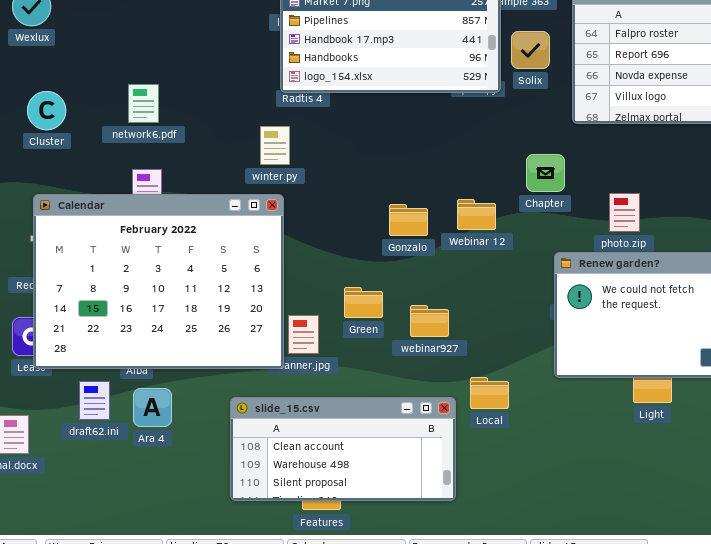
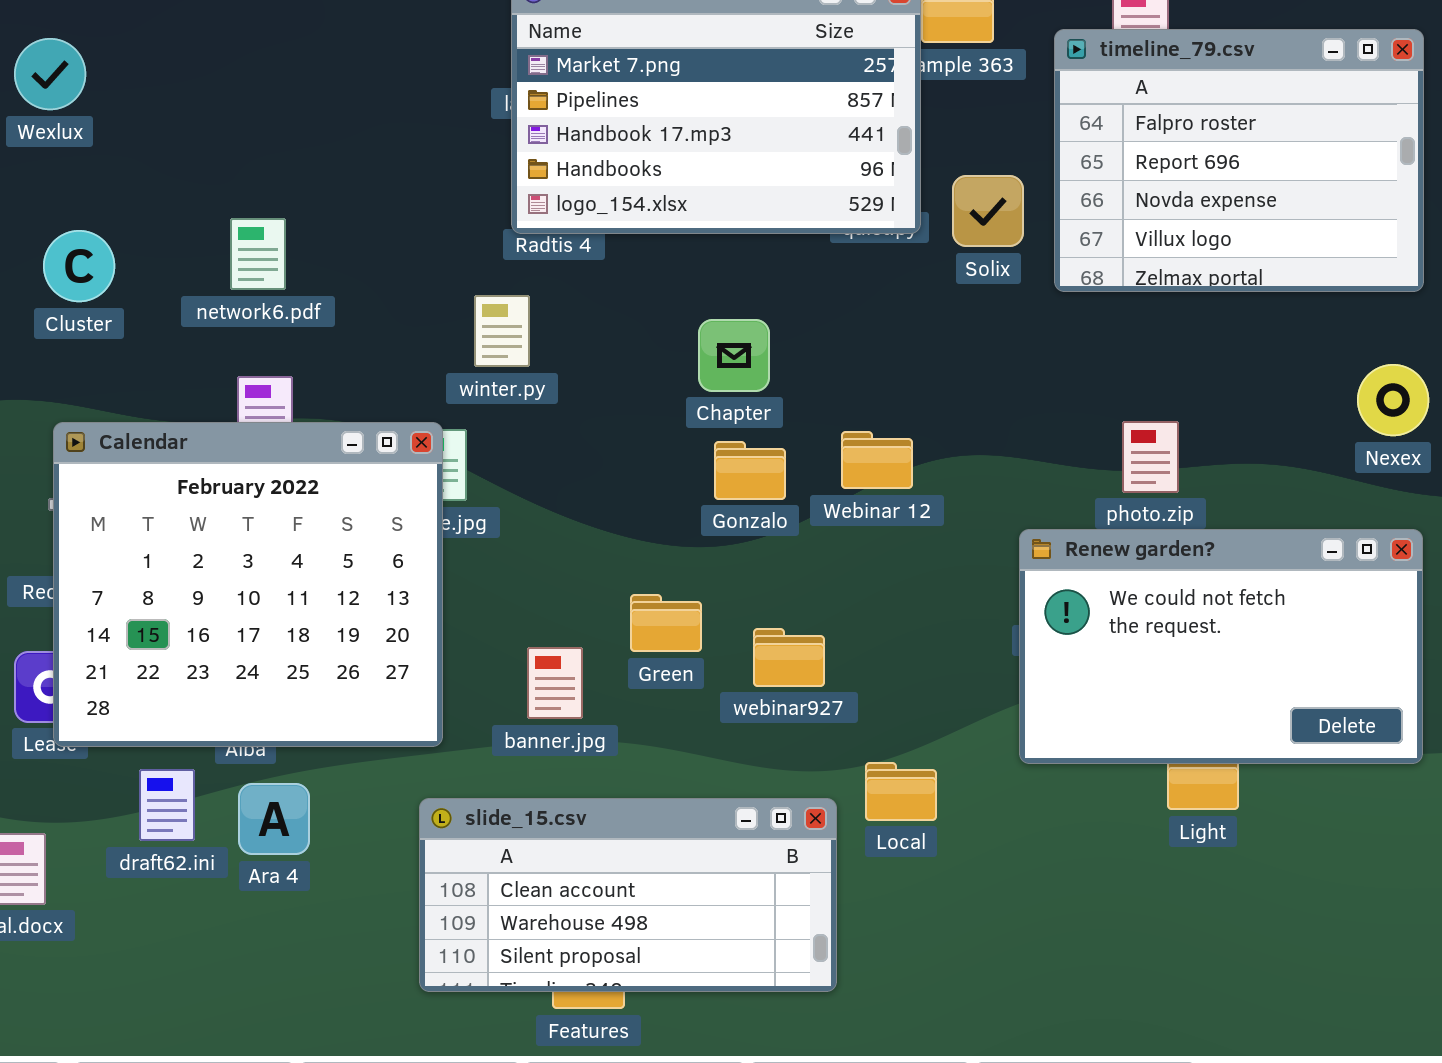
Solix: [511,31,550,69] -> [952,175,1024,247], moved
Chapter: [526,154,565,192] -> [698,319,770,392], moved
Calendar: [33,194,284,369] -> [53,422,443,747], resized

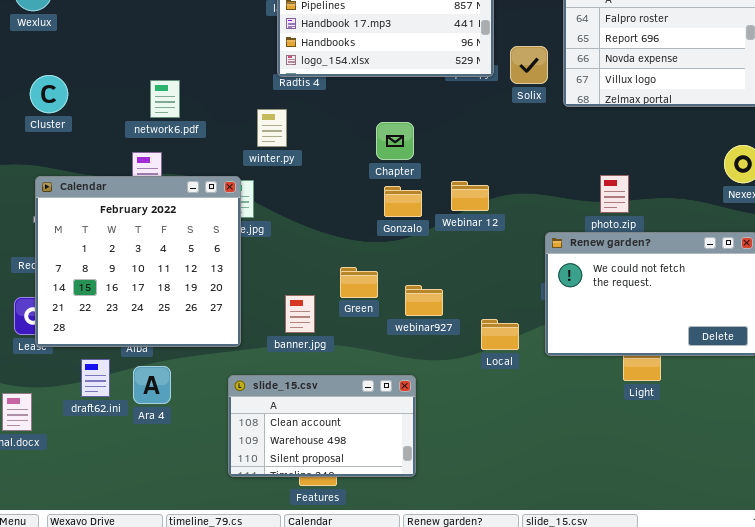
network6.pdf: [230,218,286,290] -> [150,80,180,118], moved
Local: [865,762,937,821] -> [481,319,519,350], moved
slide_15.csv: [419,798,837,992] -> [228,375,416,477], resized

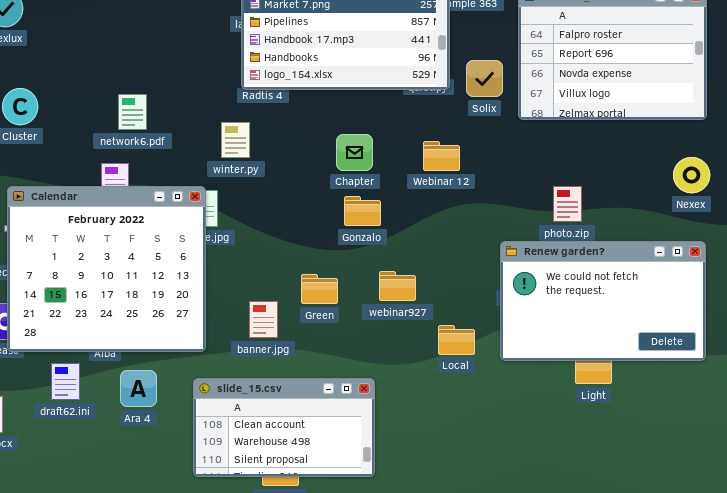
Webinar 12: [451,181,489,211] -> [423,141,460,171], moved
webinar927: [405,285,443,316] -> [379,271,416,301], moved
Ara 4: [133,366,171,404] -> [120,370,157,407], moved

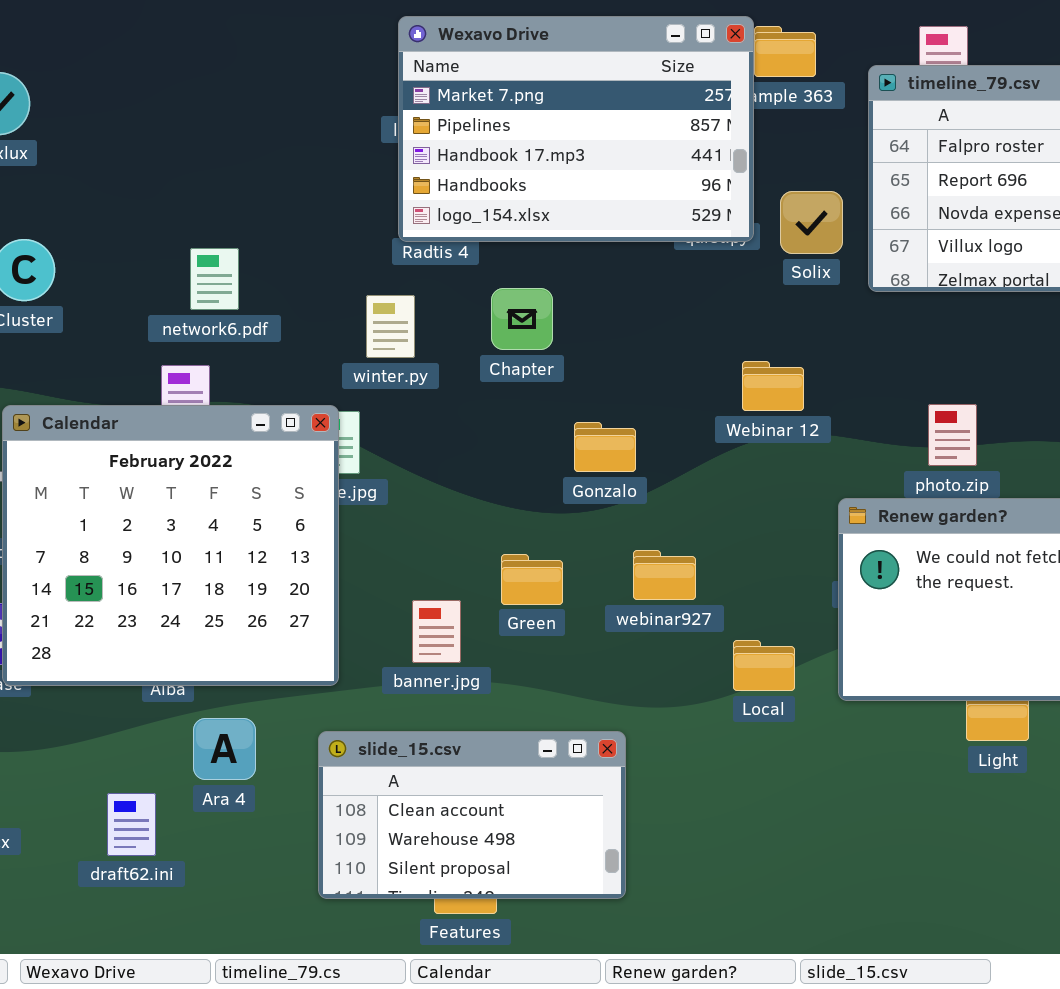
Chapter: [336,134,373,171] -> [491,288,553,350], moved
Webinar 12: [423,141,460,171] -> [742,361,804,411], moved
draft62.ini: [51,363,80,400] -> [107,793,156,856], moved

